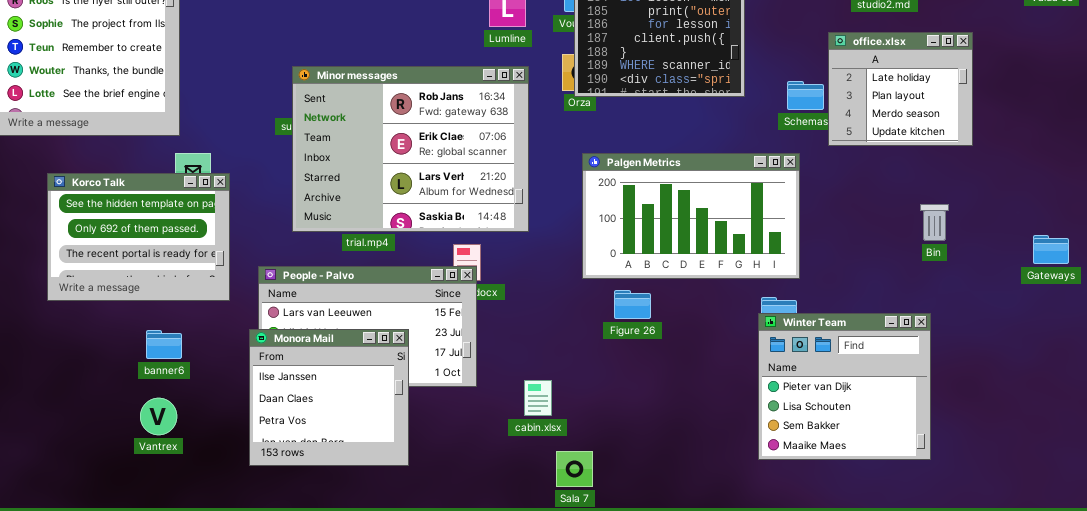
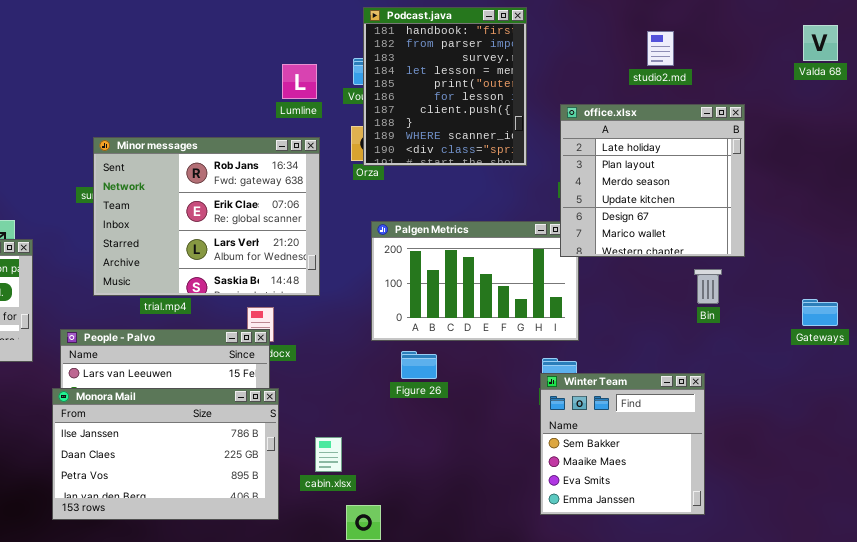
office.xlsx: [828,32,973,146] -> [560,104,745,257], resized
Winter Team: [758,313,931,460] -> [540,373,705,515], scrolled down 2 rows
Monora Mail: [249,329,409,466] -> [52,388,279,520], resized

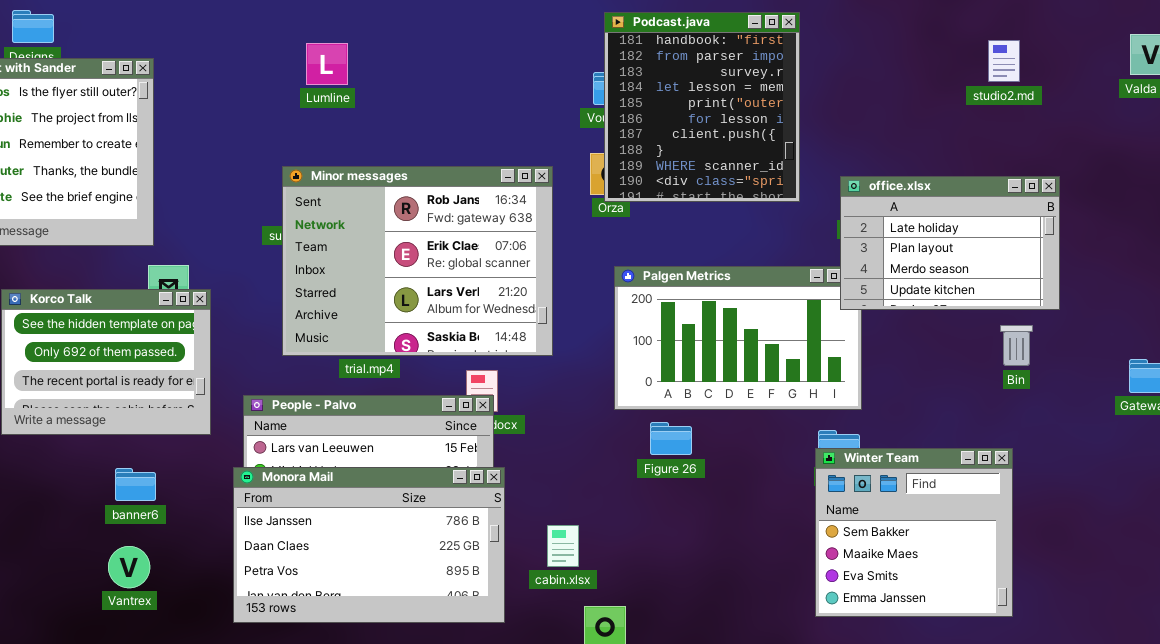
studio2.md: [647,31,674,66] -> [988,40,1020,82], moved
Lumline: [282,64,317,99] -> [306,43,348,85], moved
office.xlsx: [560,104,745,257] -> [840,176,1060,310], resized

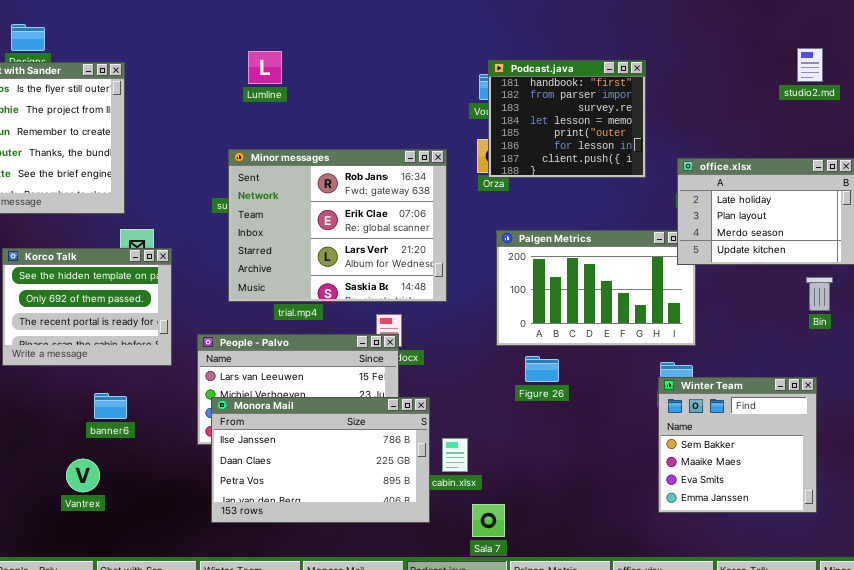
Podcast.java: [604,12,800,202] -> [488,60,646,178], resized
Monora Mail: [233,467,505,623] -> [211,397,430,523], moved
Vantrex: [108,546,150,588] -> [66,459,100,492], moved

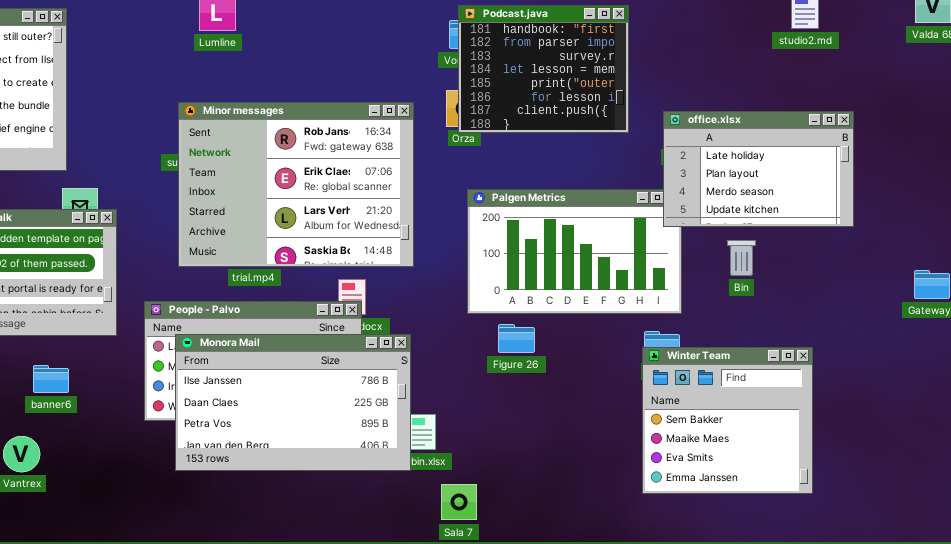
Bin: [806,277,833,311] -> [727,240,756,276], moved
Monora Mail: [211,397,430,523] -> [175,334,411,471], moved

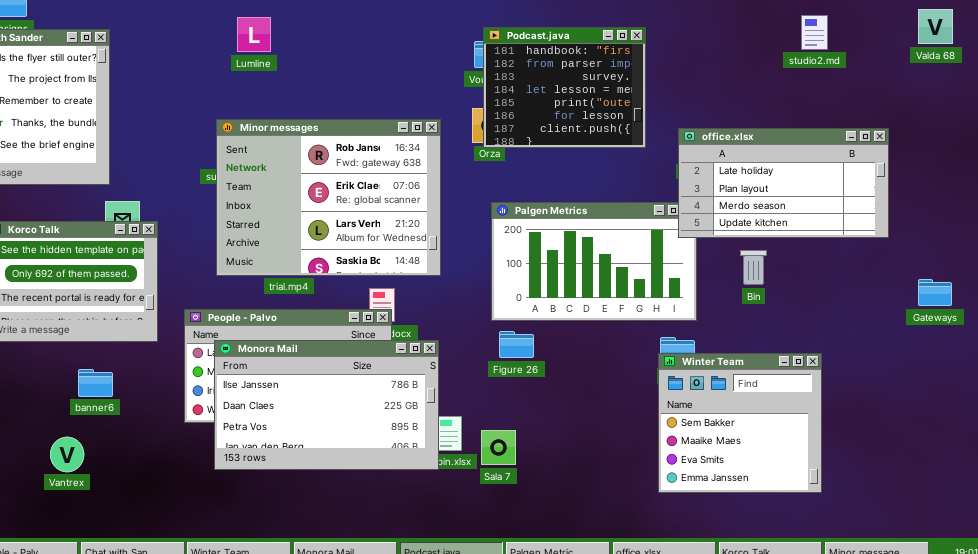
office.xlsx: [663,111,854,227] -> [678,128,889,238], resized
Figure 26: [498,324,535,353] -> [499,331,534,358], moved
Sala 7: [441,484,477,520] -> [481,430,516,465], moved

